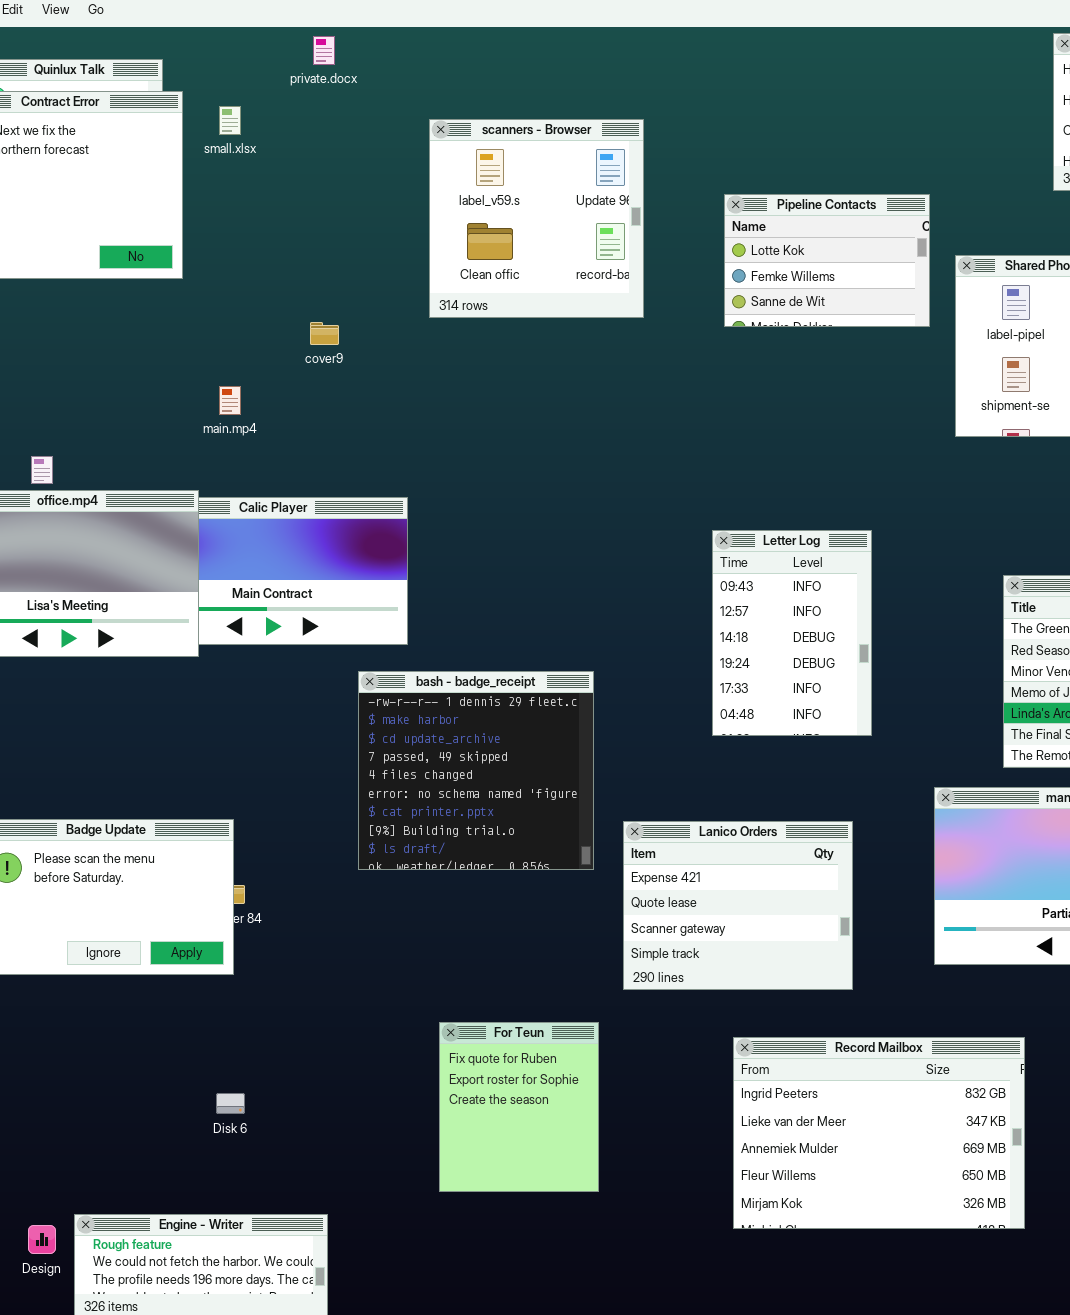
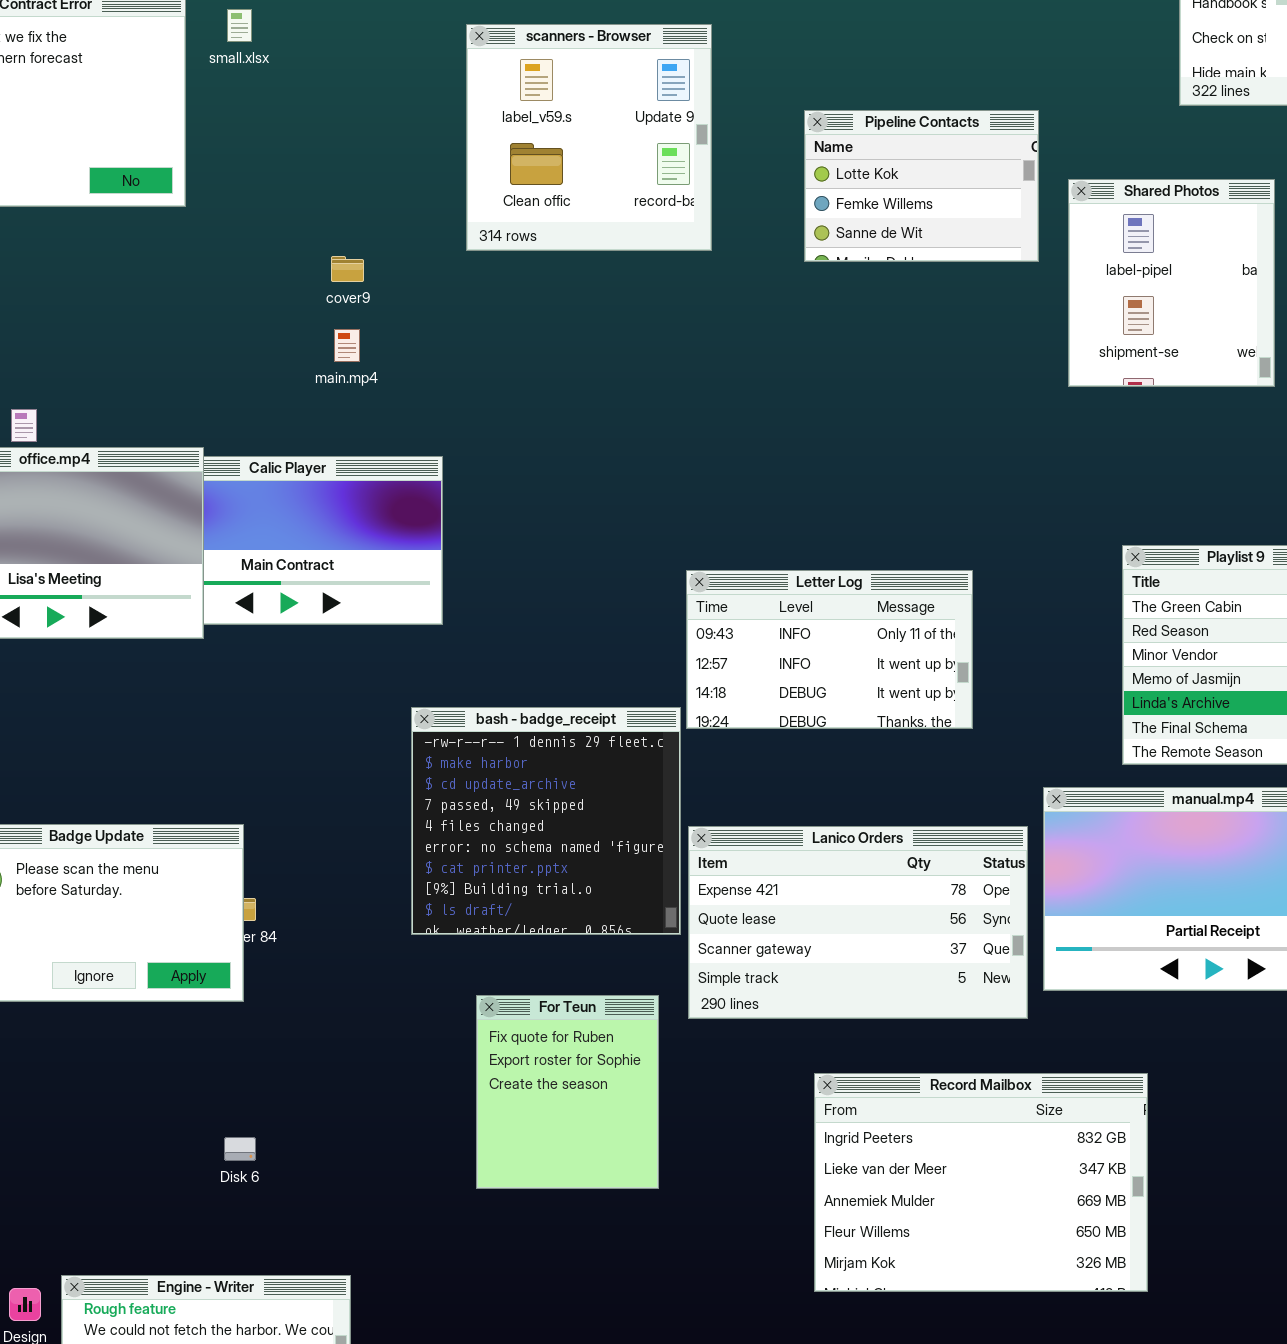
main.mp4: [219,386,241,415] -> [334,329,360,362], moved
Letter Log: [712,530,872,736] -> [686,570,973,729], resized
bash - badge_receipt: [358,671,594,870] -> [411,707,681,935], moved
Lanico Orders: [623,821,853,990] -> [688,826,1028,1019], resized
For Teun: [439,1022,599,1192] -> [476,995,659,1189], moved

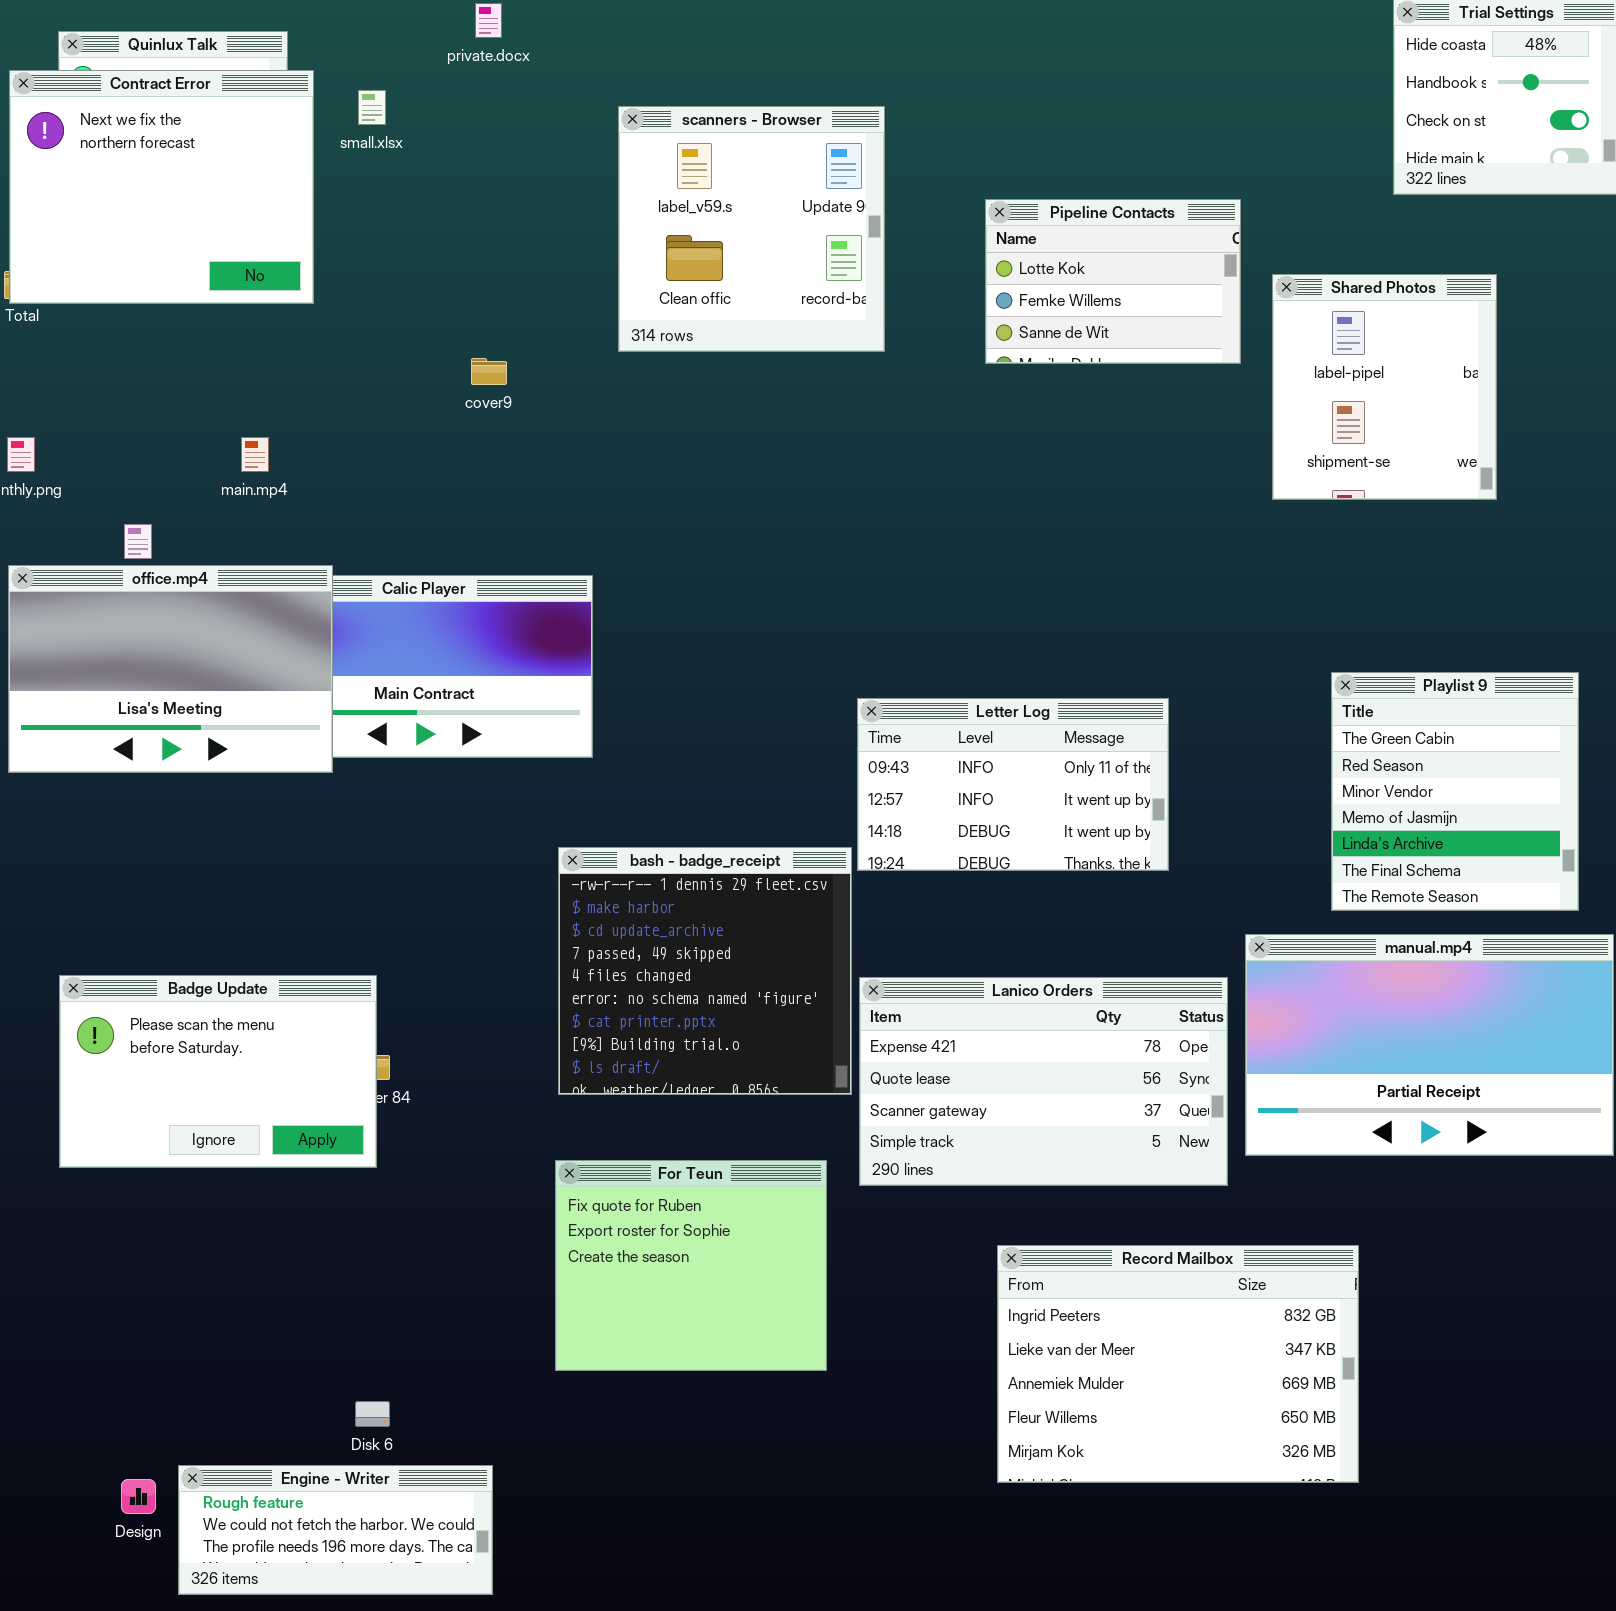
main.mp4: [334,329,360,362] -> [241,437,269,472], moved
For Teun: [476,995,659,1189] -> [555,1160,827,1371], resized
Disk 6: [224,1137,256,1161] -> [355,1401,390,1427], moved

